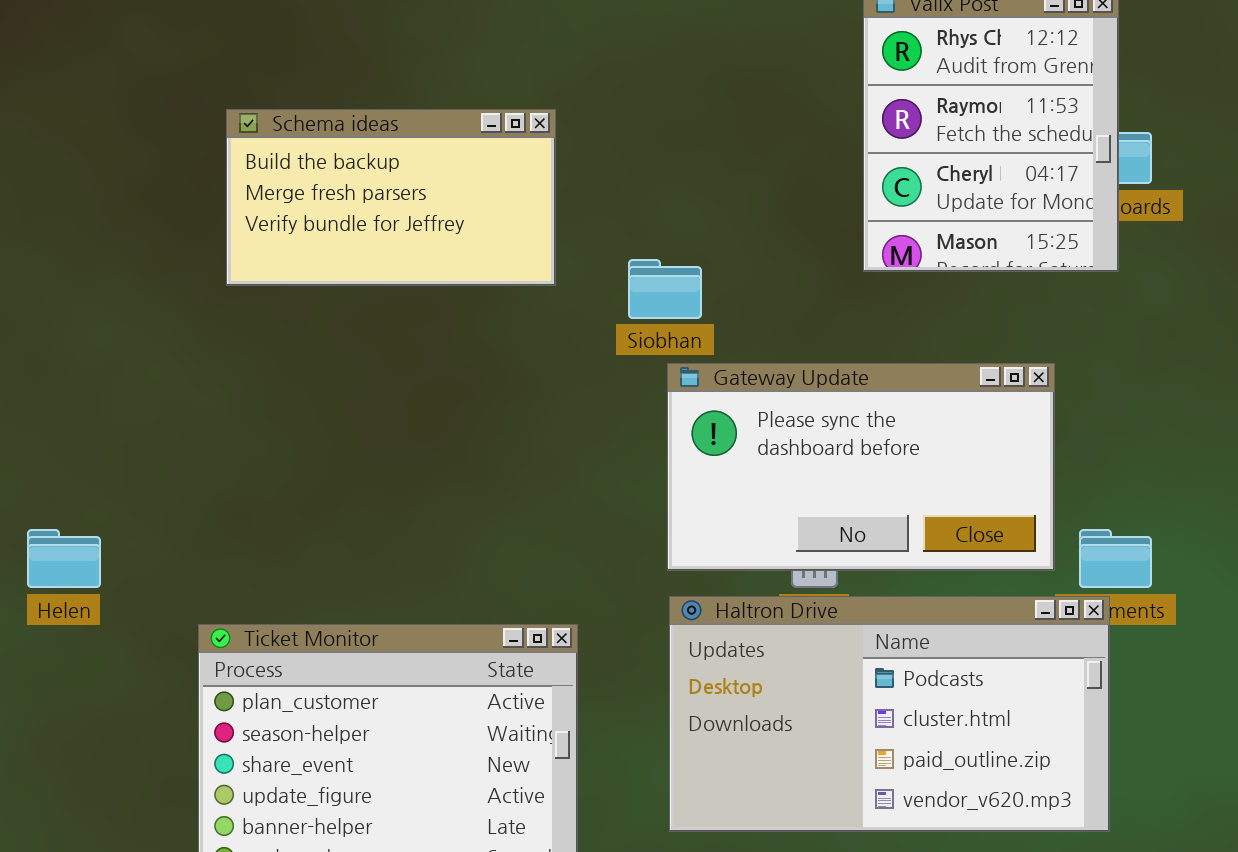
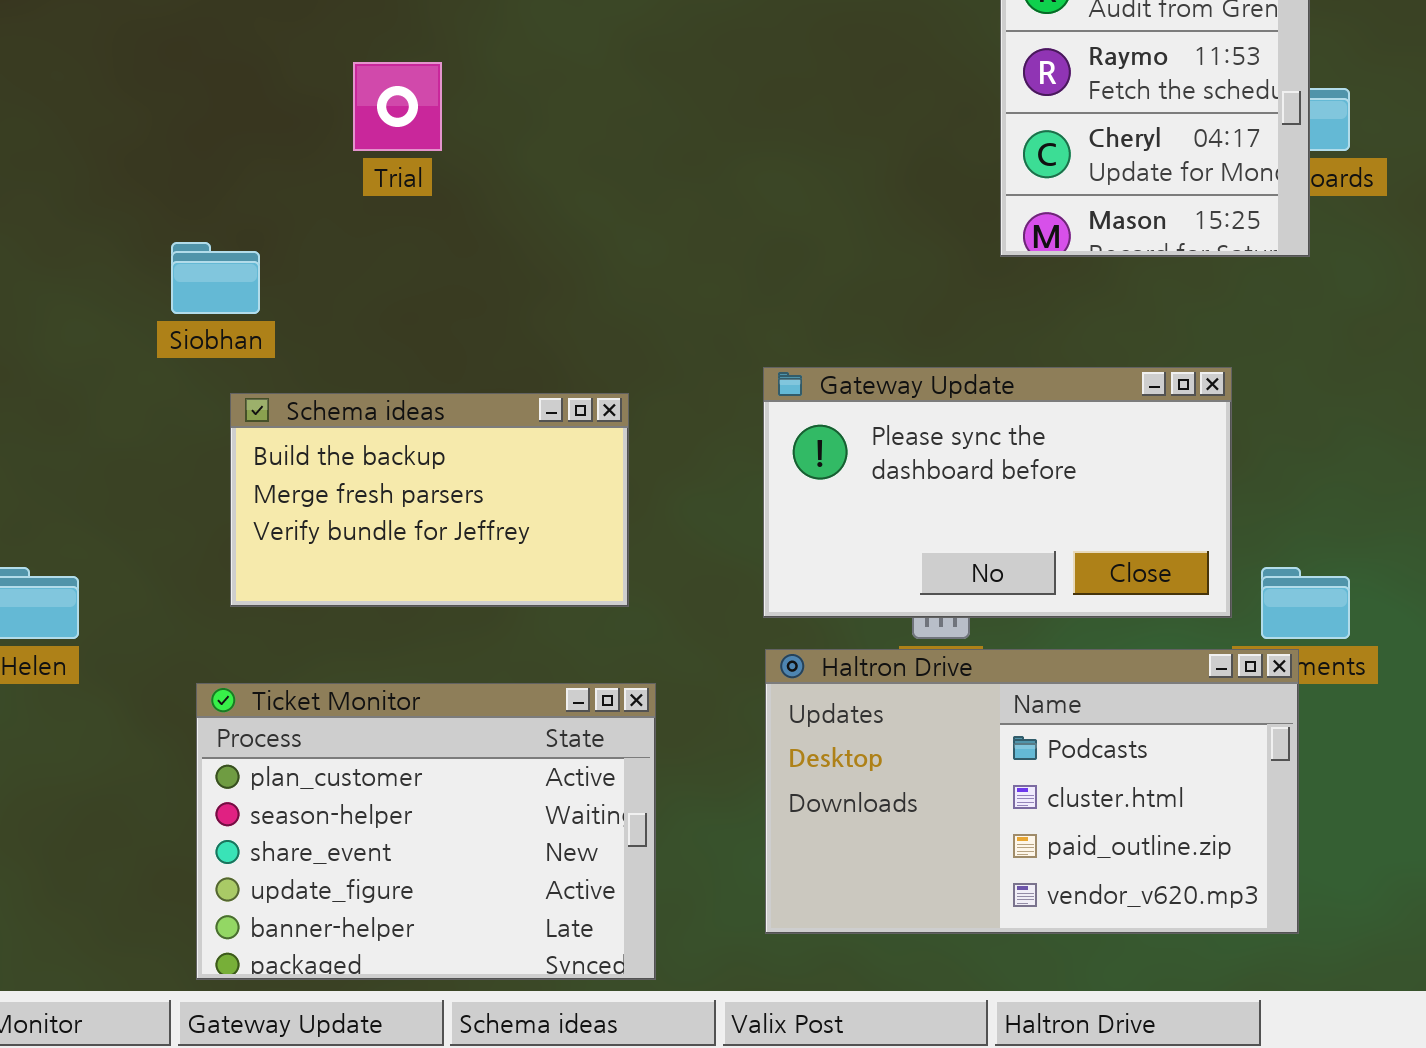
Schema ideas: [226,109,556,286] -> [230,393,629,607], moved
Siobhan: [628,259,702,319] -> [171,242,260,314], moved

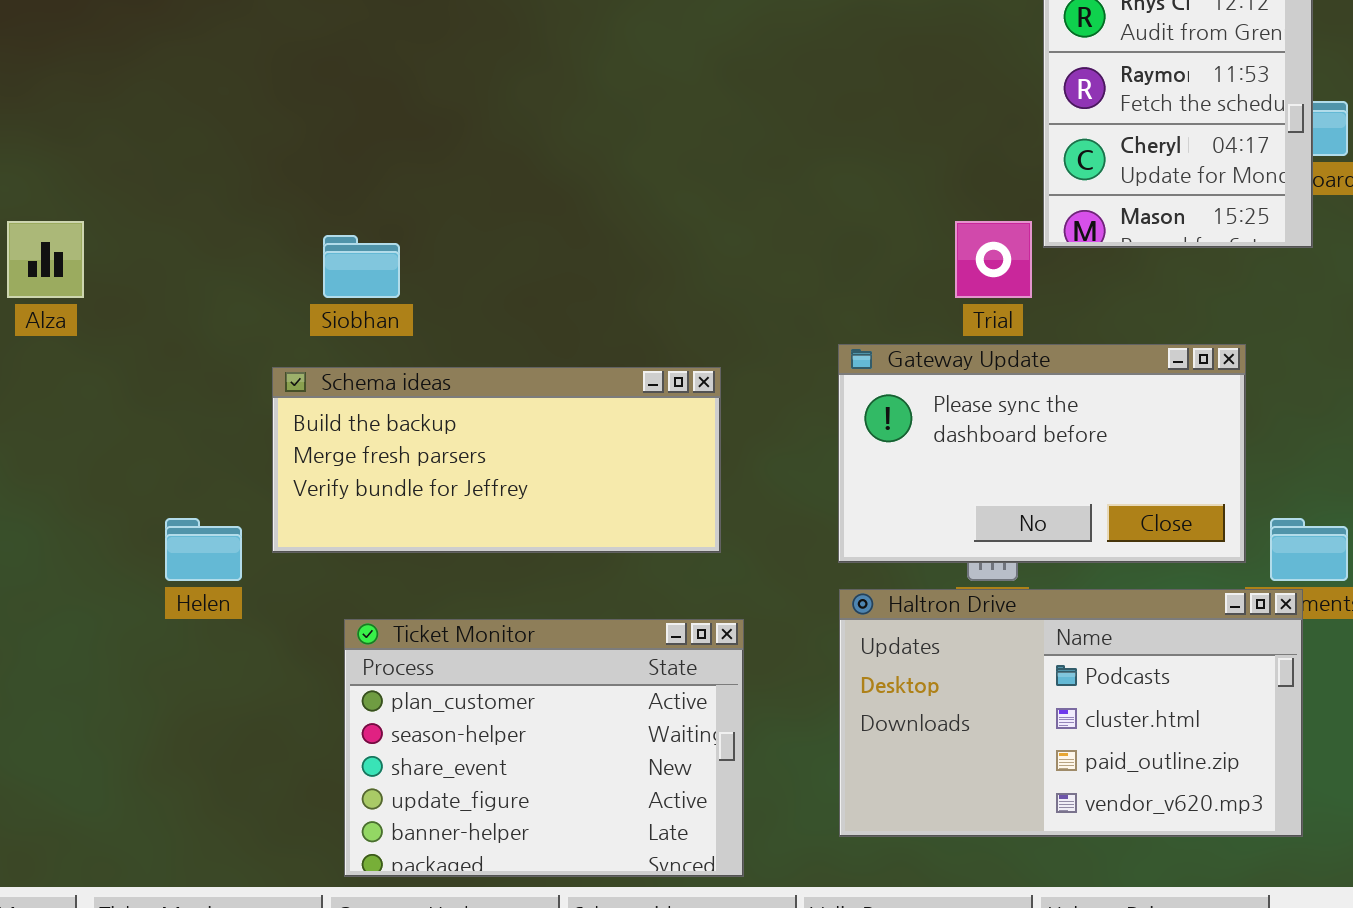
Trial: [353,62,442,151] -> [955,221,1032,298], moved
Schema ideas: [230,393,629,607] -> [272,367,721,553], resized

